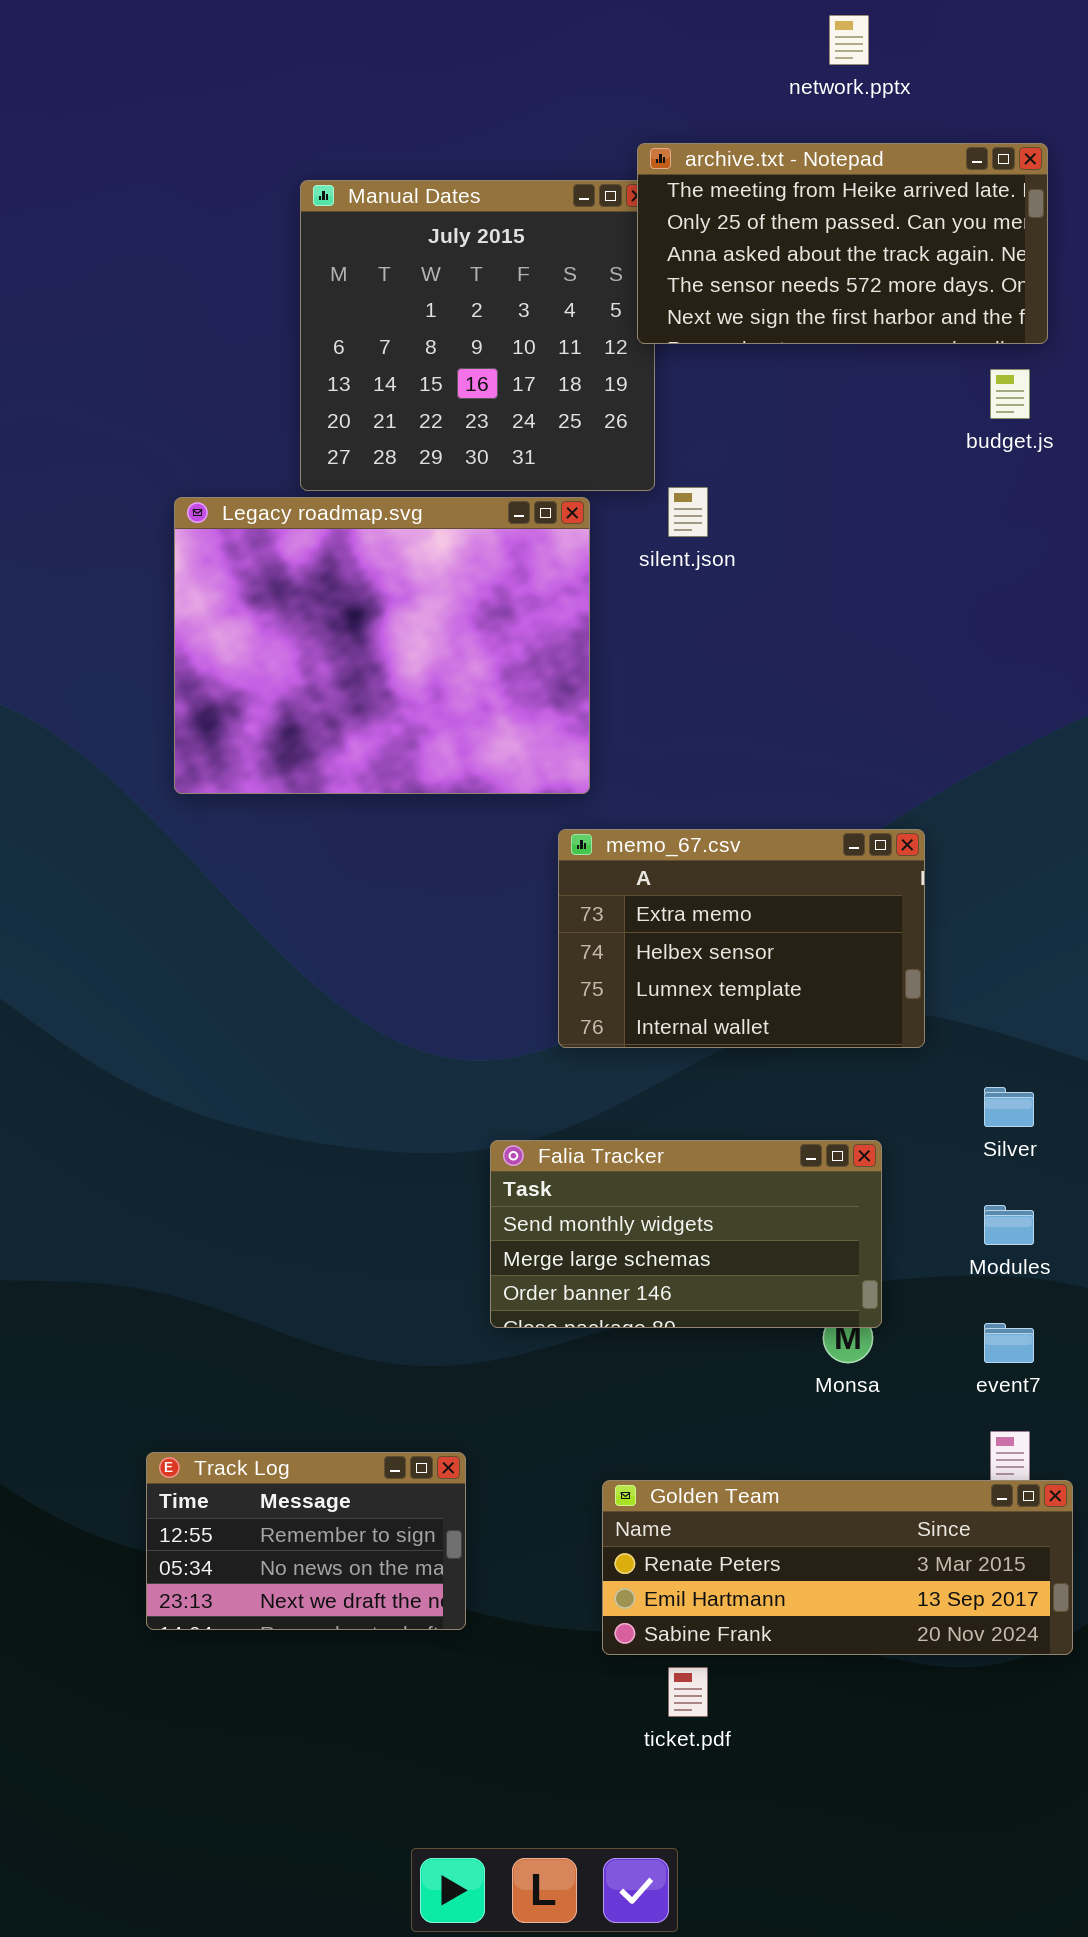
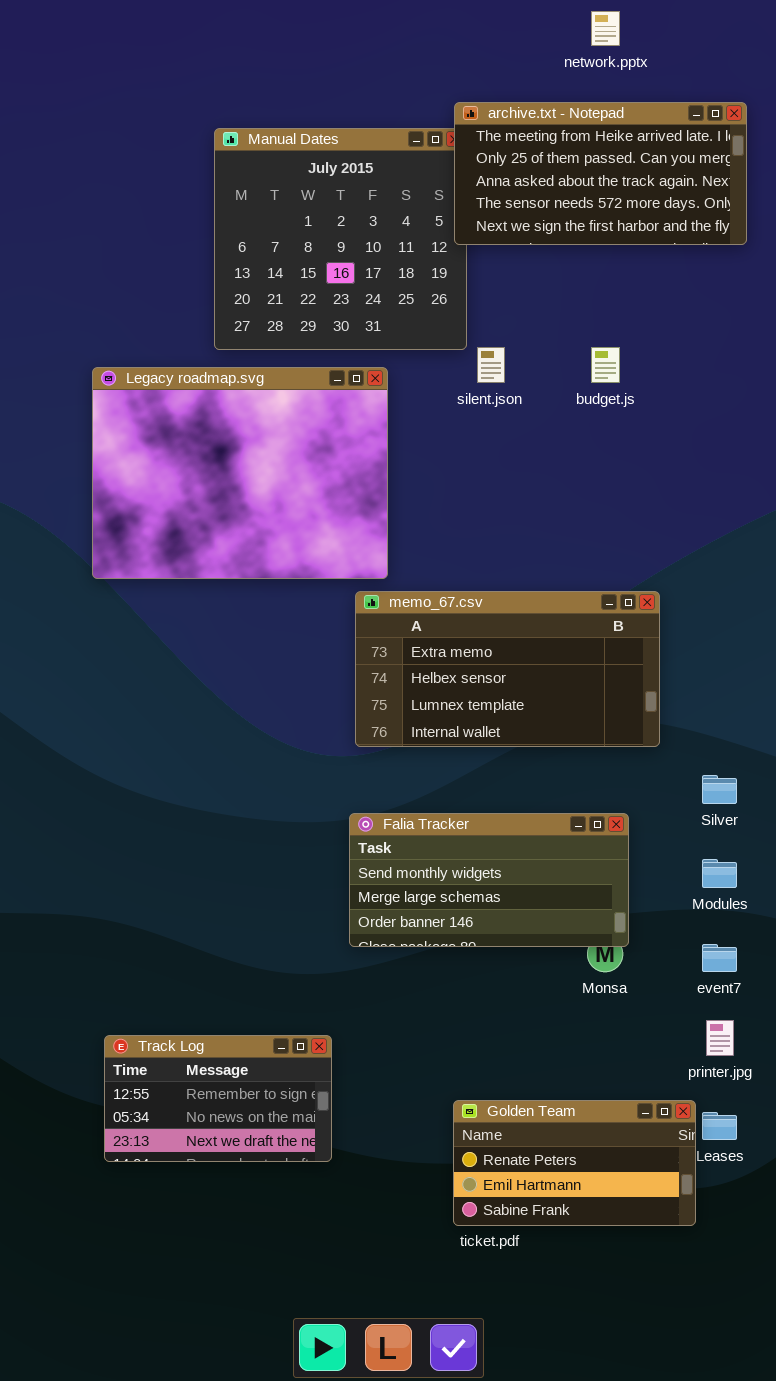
budget.js: [990,369,1030,419] -> [591,347,620,383], moved
Legacy roadmap.svg: [174,497,590,794] -> [92,367,388,579], moved
memo_67.csv: [558,829,925,1048] -> [355,591,660,747], resized
Golden Team: [602,1480,1073,1655] -> [453,1100,696,1226], moved, resized

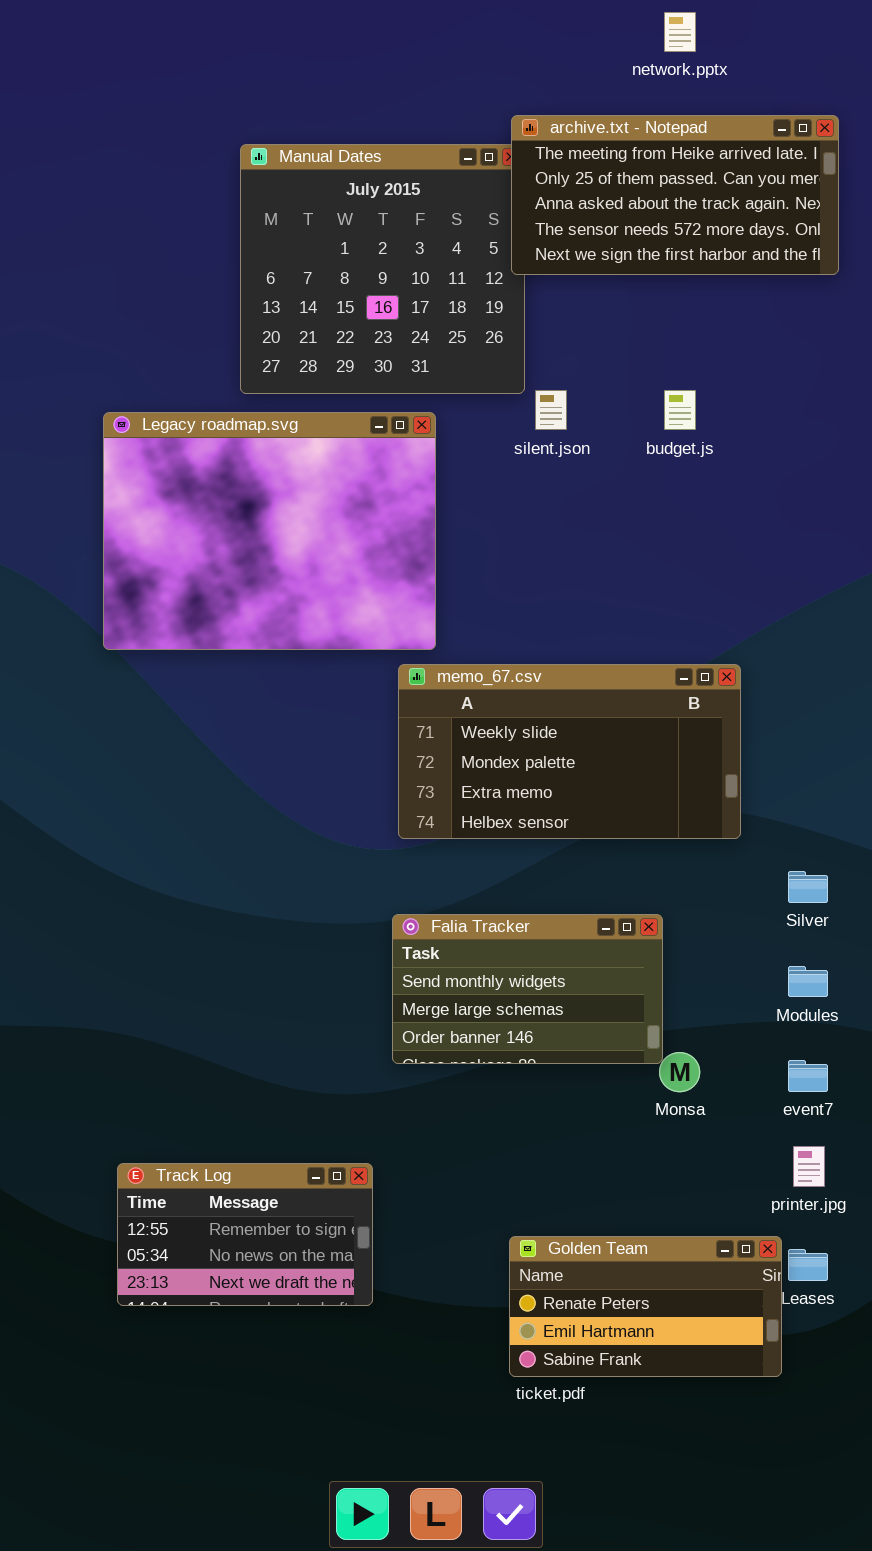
memo_67.csv: [355,591,660,747] -> [398,664,741,839], scrolled up 2 rows
Falia Tracker: [349,813,629,947] -> [392,914,663,1064], resized

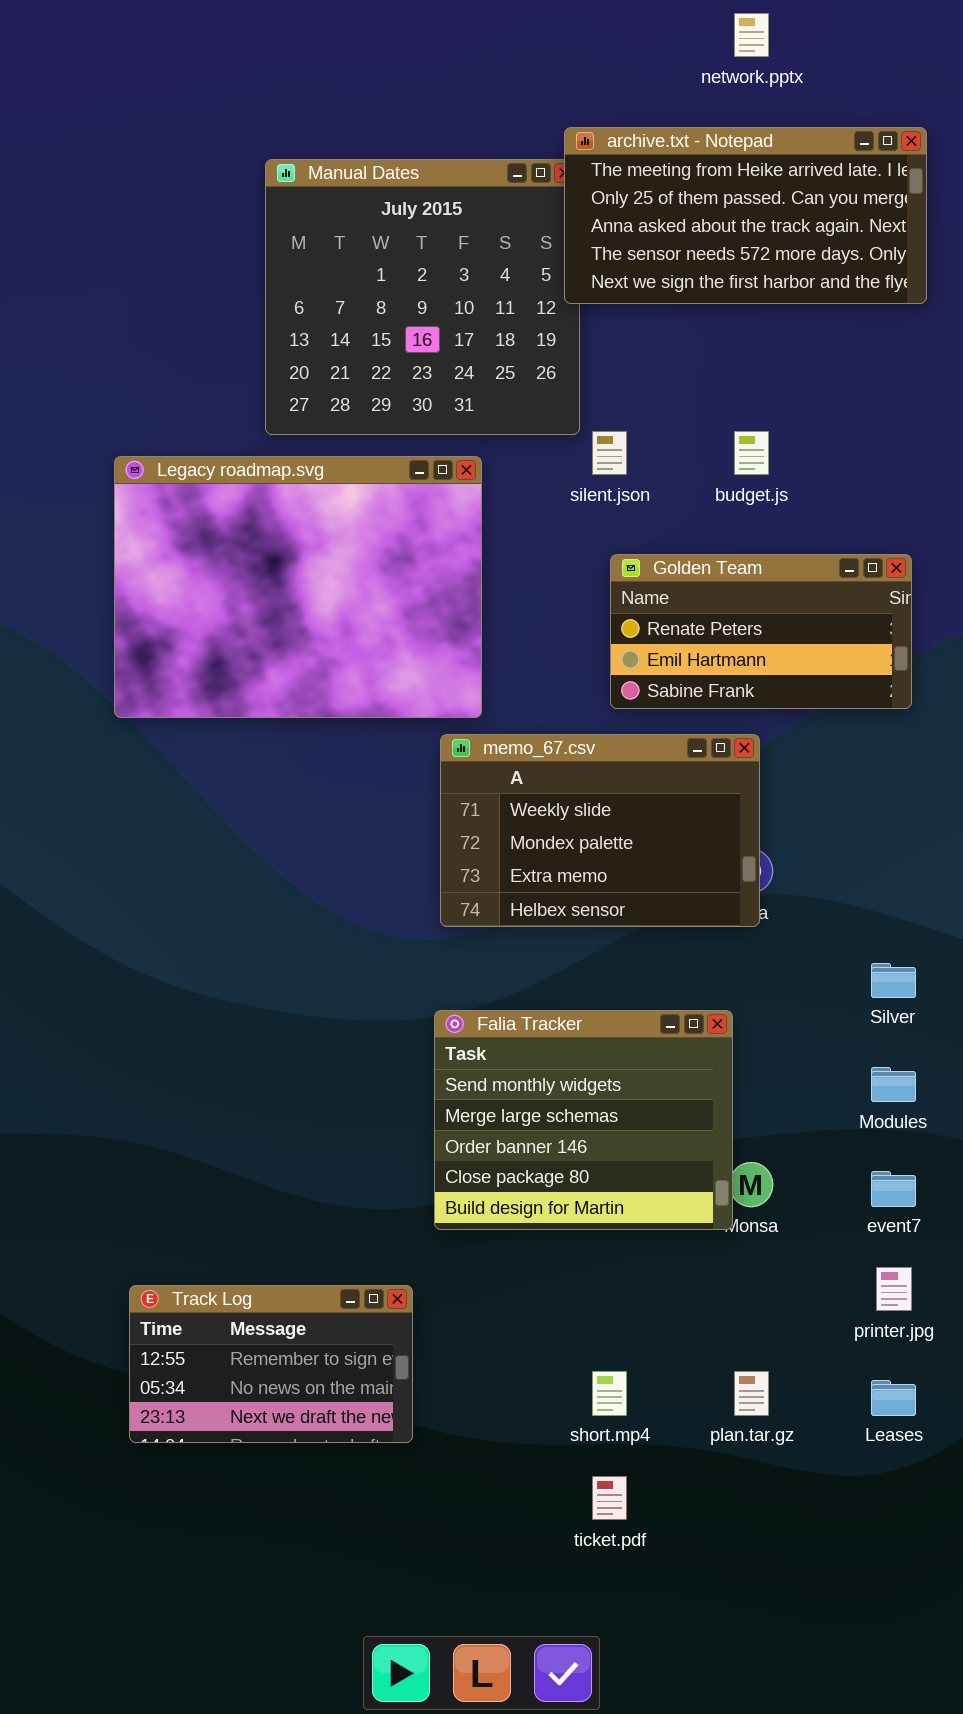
memo_67.csv: [398,664,741,839] -> [440,734,760,927], resized
Falia Tracker: [392,914,663,1064] -> [434,1010,733,1230], resized
Golden Team: [509,1236,782,1377] -> [610,554,912,709], moved

